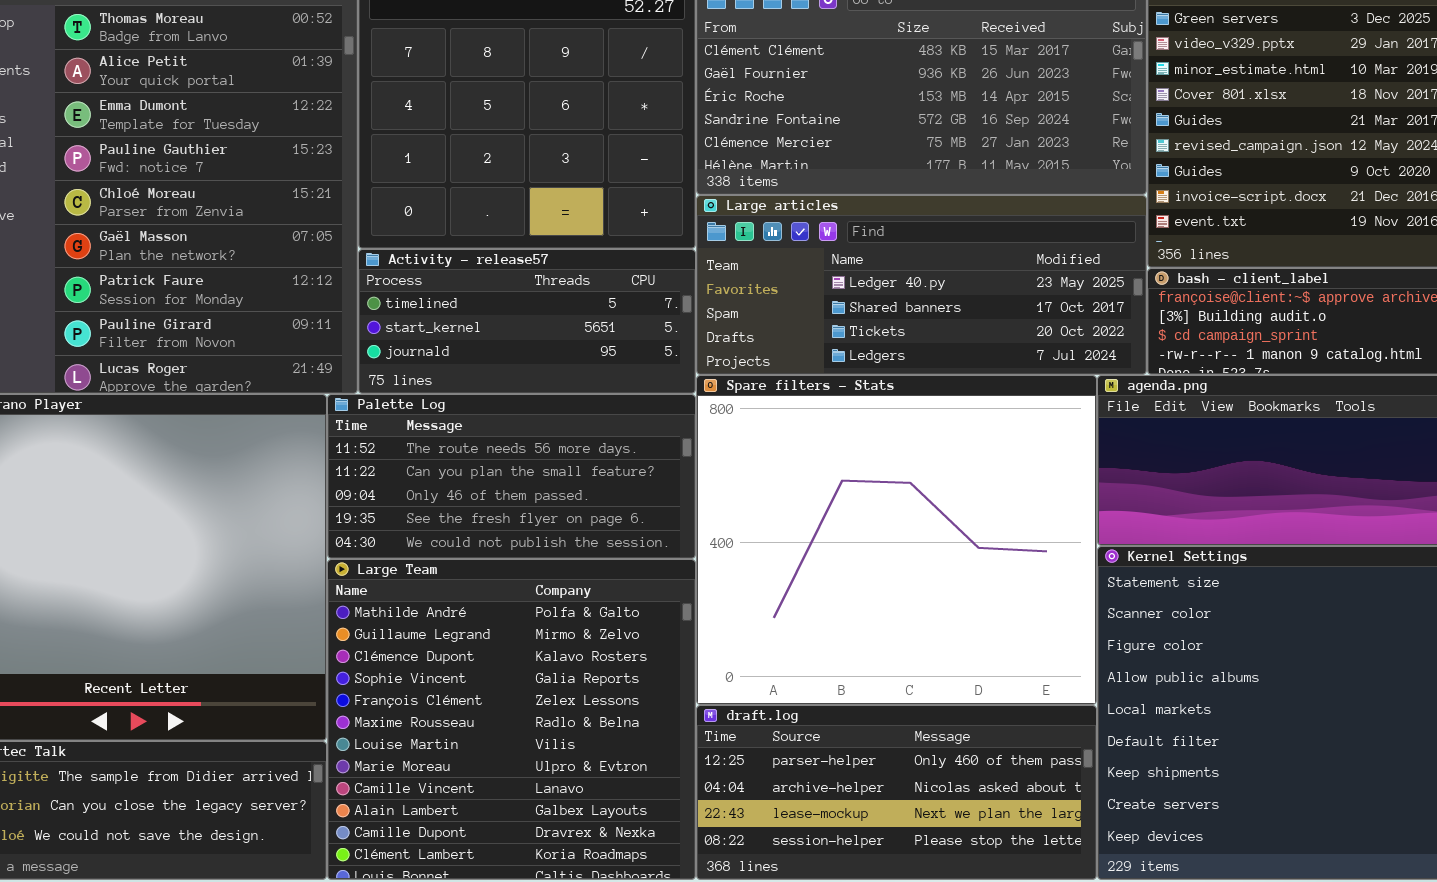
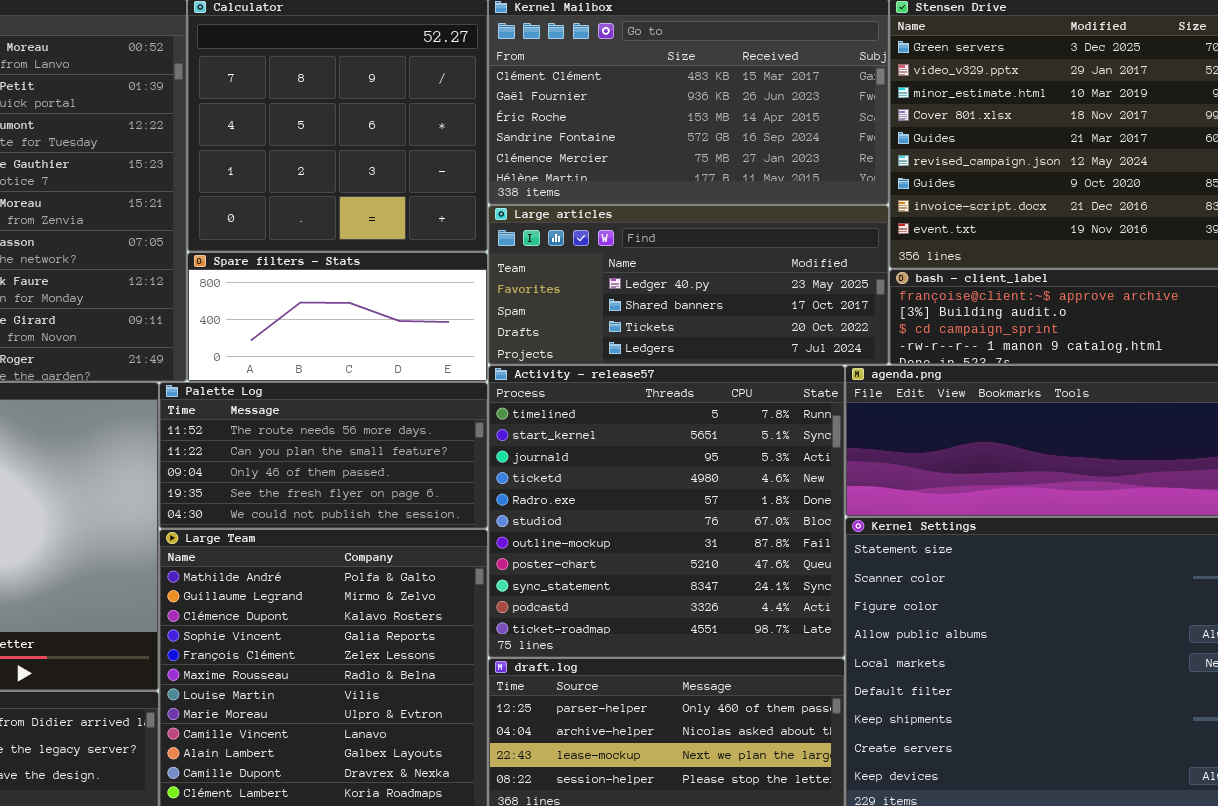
Activity - release57: [358,249,696,394] -> [488,365,845,658], moved, resized
Spare filters - Stats: [696,375,1097,705] -> [187,252,488,382], moved, resized

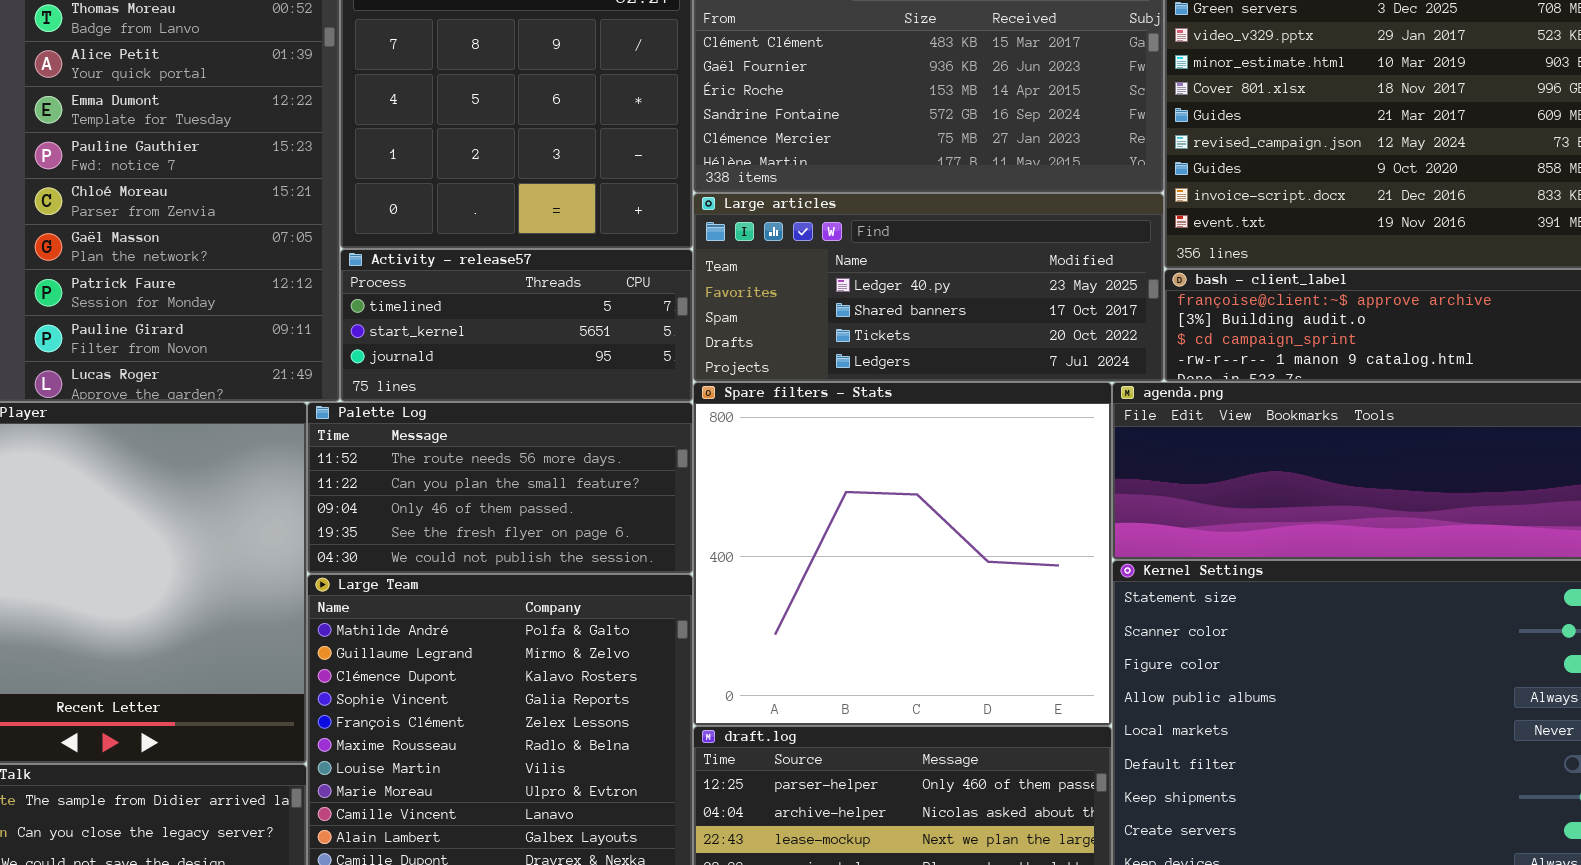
Spare filters - Stats: [187,252,488,382] -> [693,382,1112,726], moved, resized
Activity - release57: [488,365,845,658] -> [340,249,693,402], moved, resized

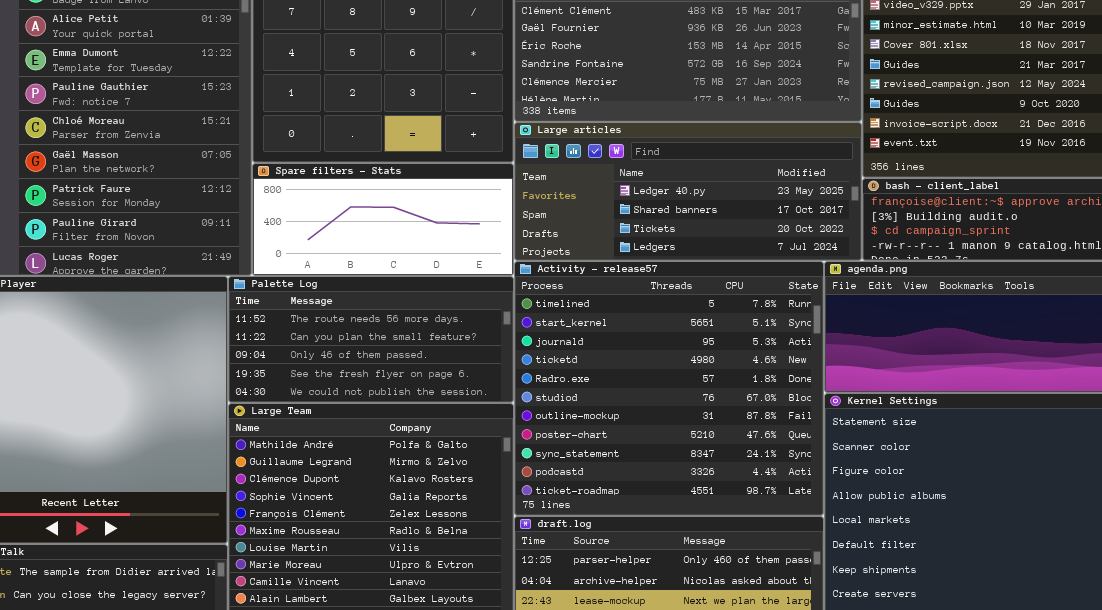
Activity - release57: [340,249,693,402] -> [514,261,824,516], moved, resized
Spare filters - Stats: [693,382,1112,726] -> [252,163,514,276], moved, resized

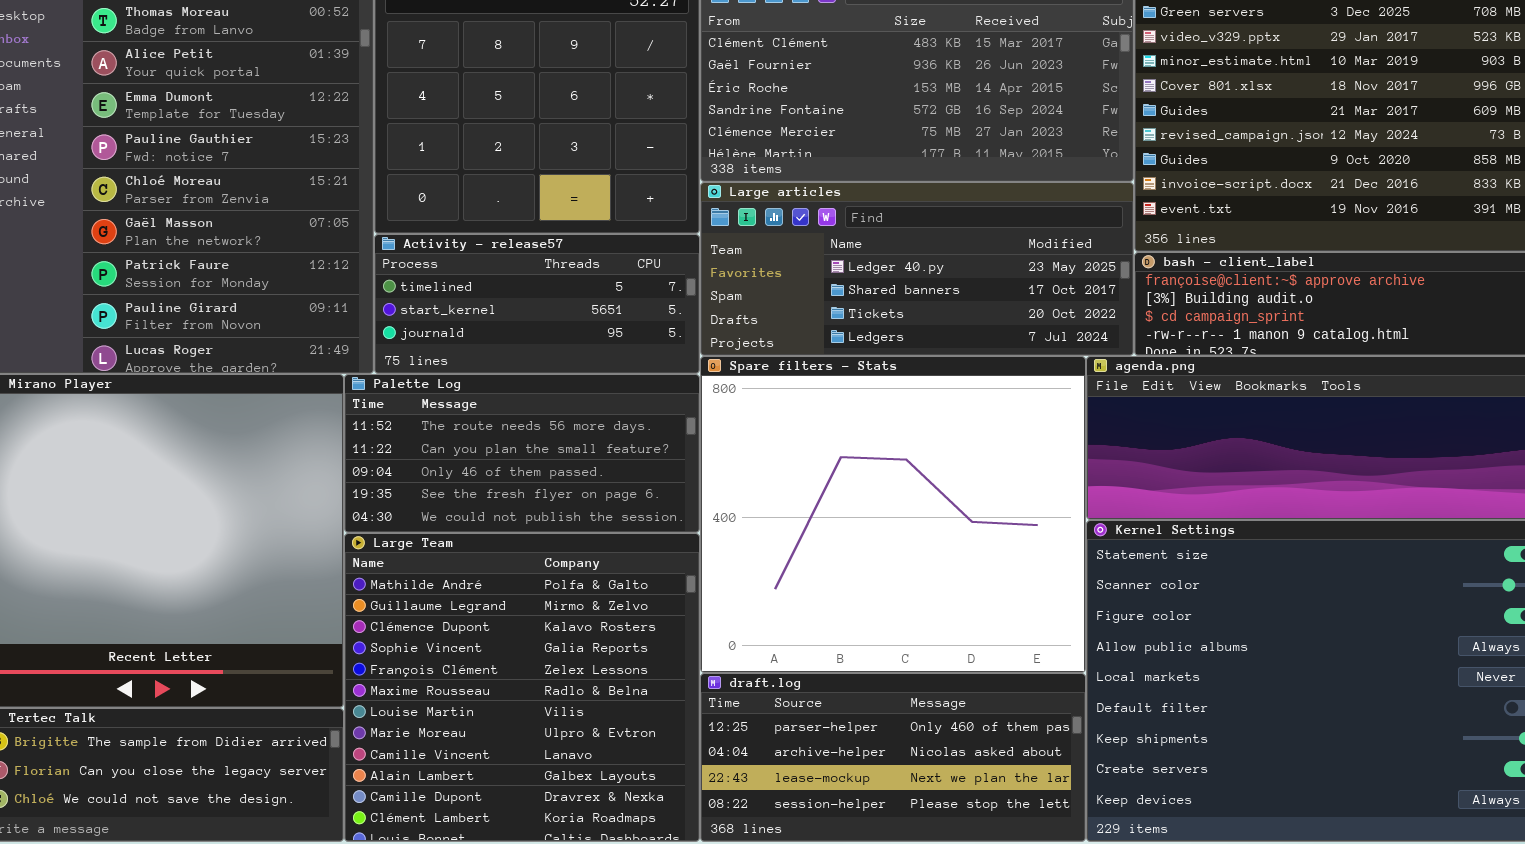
Spare filters - Stats: [252,163,514,276] -> [700,356,1086,673], moved, resized
Activity - release57: [514,261,824,516] -> [374,234,700,374], moved, resized

